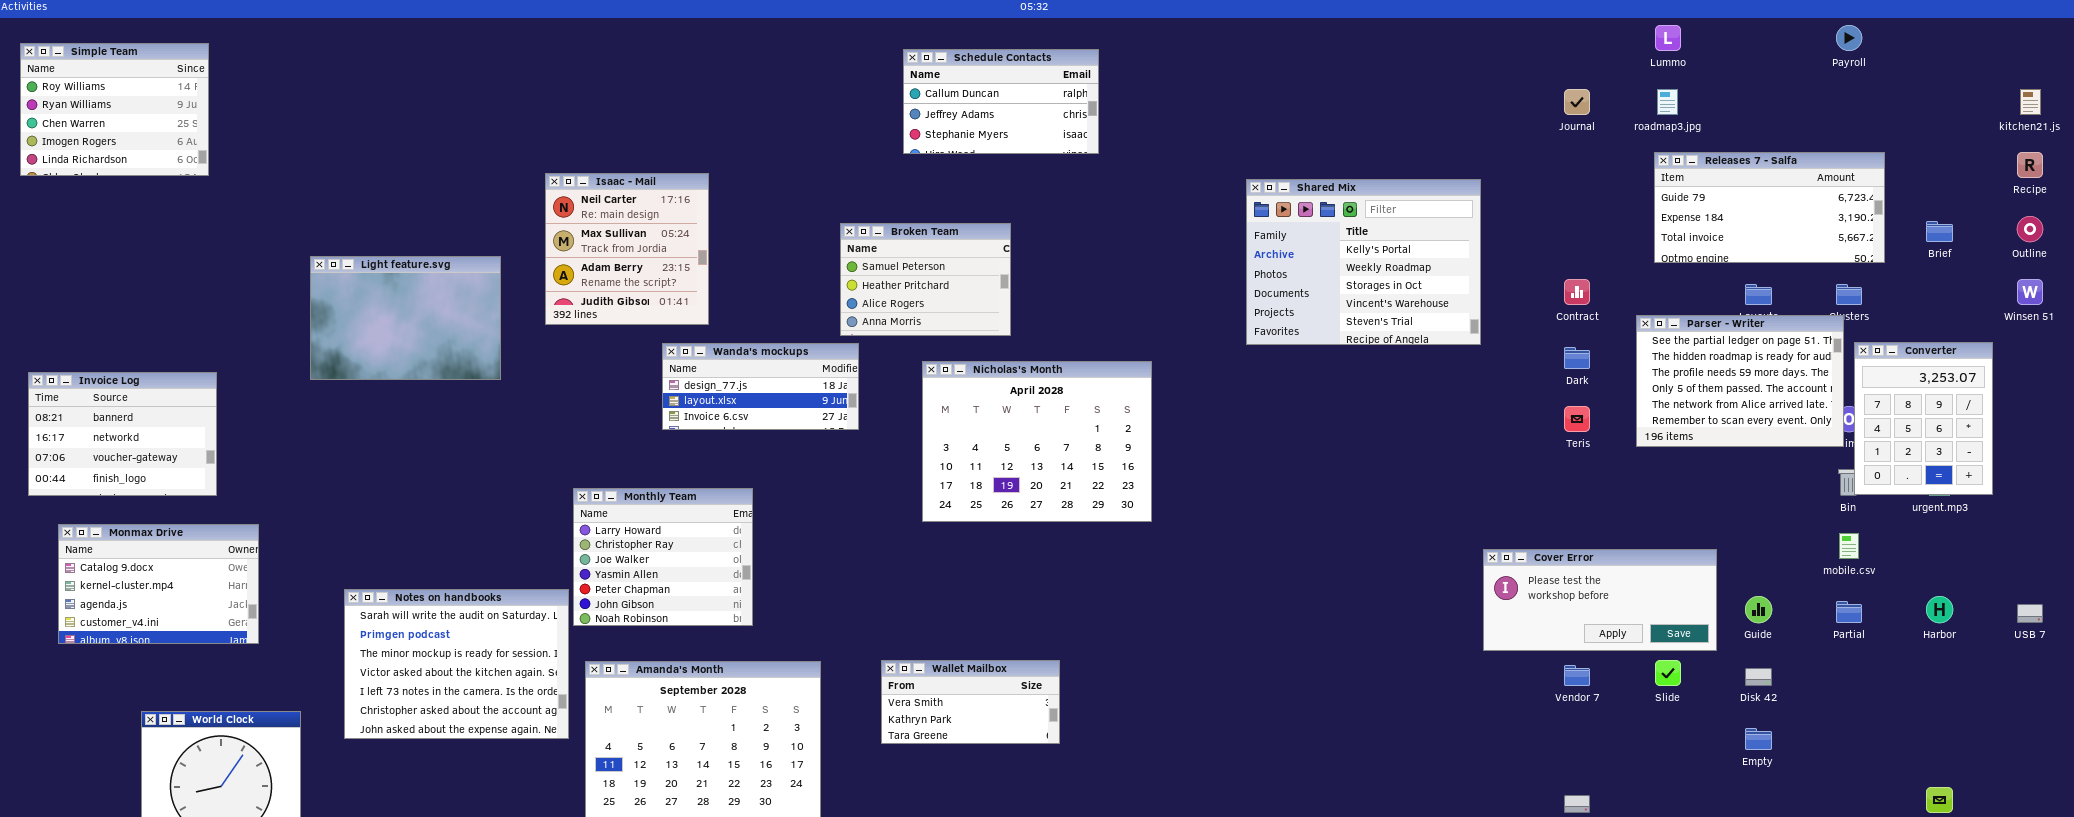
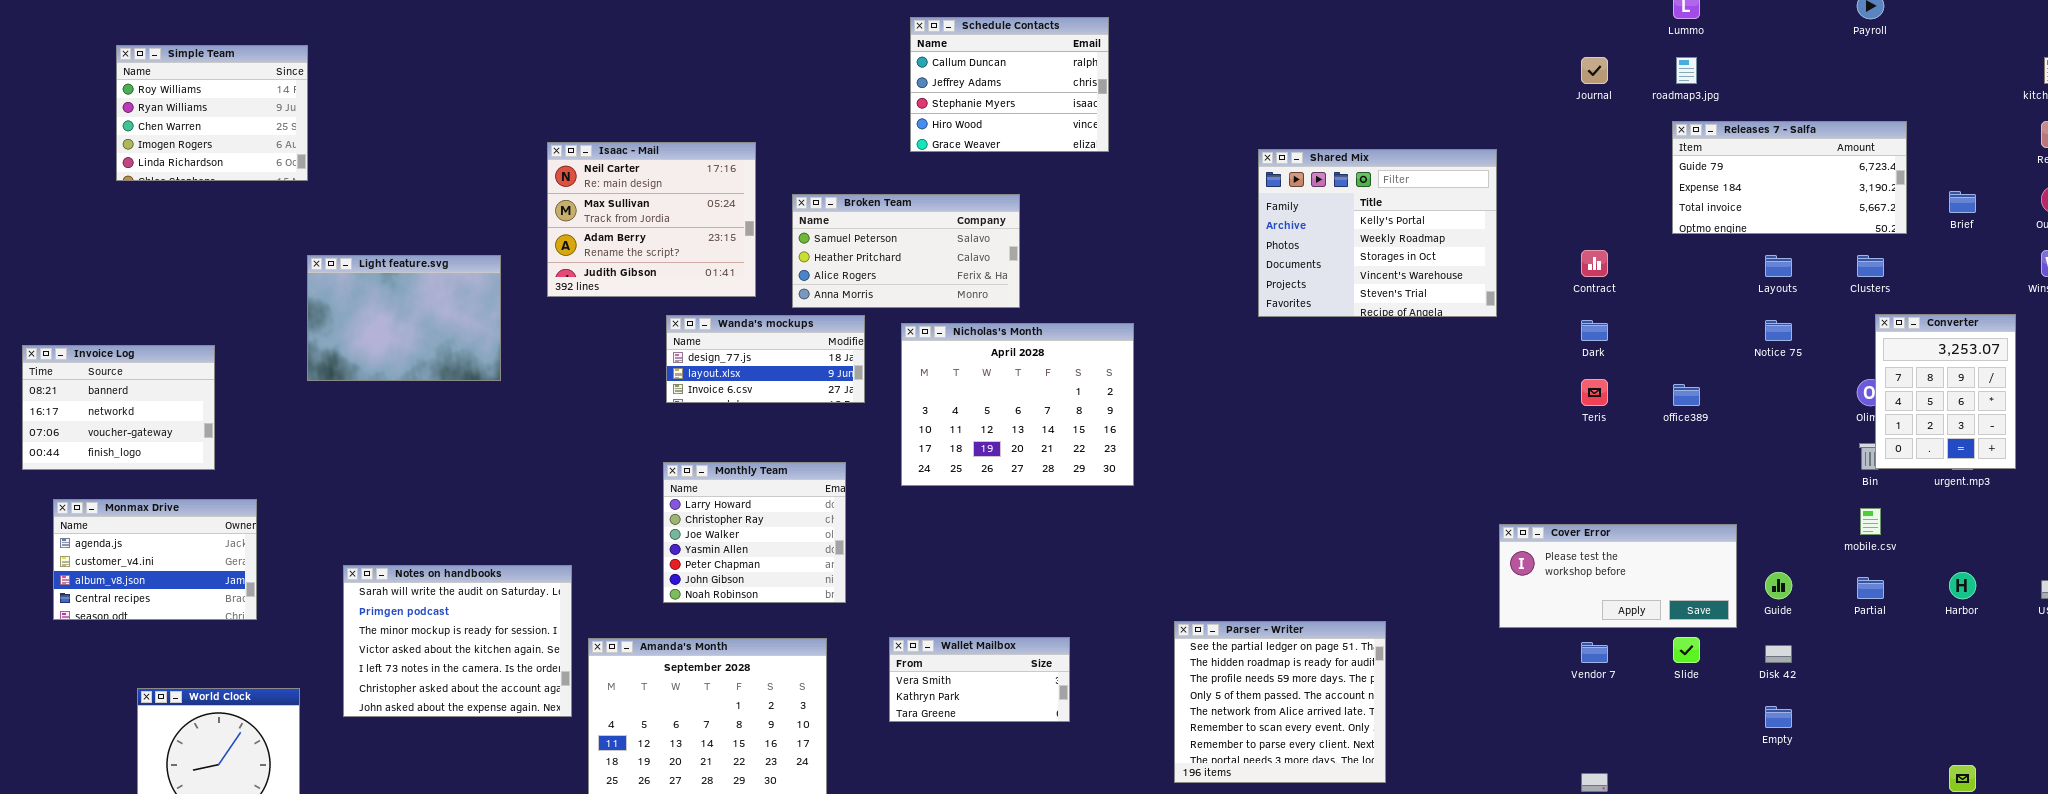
Simple Team: [20,43,209,176] -> [116,45,308,181], moved
Schedule Contacts: [903,49,1099,154] -> [910,17,1109,152], resized
Isaac - Mail: [545,173,709,325] -> [547,142,756,297], resized
Broken Team: [840,223,1011,336] -> [792,194,1020,308], resized
Light feature.svg: [310,256,501,380] -> [307,255,501,381], moved
Parser - Writer: [1636,315,1844,447] -> [1174,621,1386,783], moved, resized
Nicholas's Month: [922,361,1152,522] -> [901,323,1134,486], moved
Monthly Team: [573,488,753,626] -> [663,462,846,603], moved
Monmax Drive: [58,524,259,644] -> [53,499,257,620], scrolled down 2 rows

